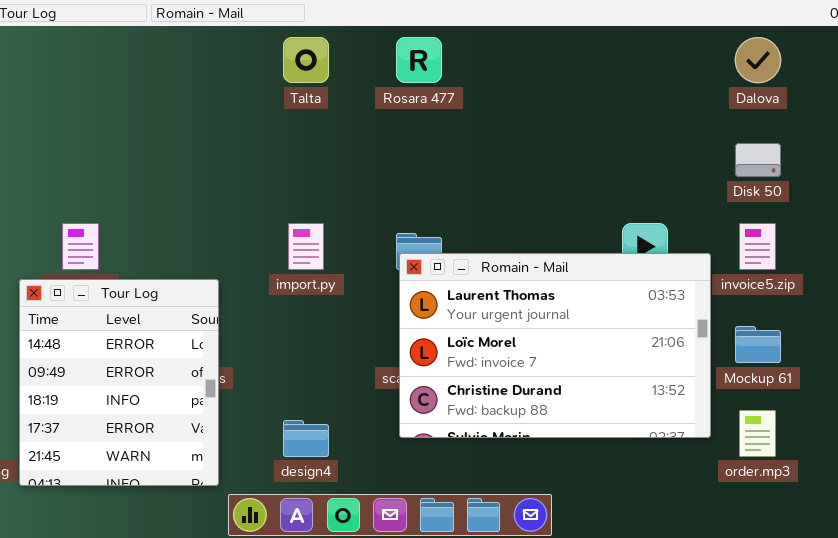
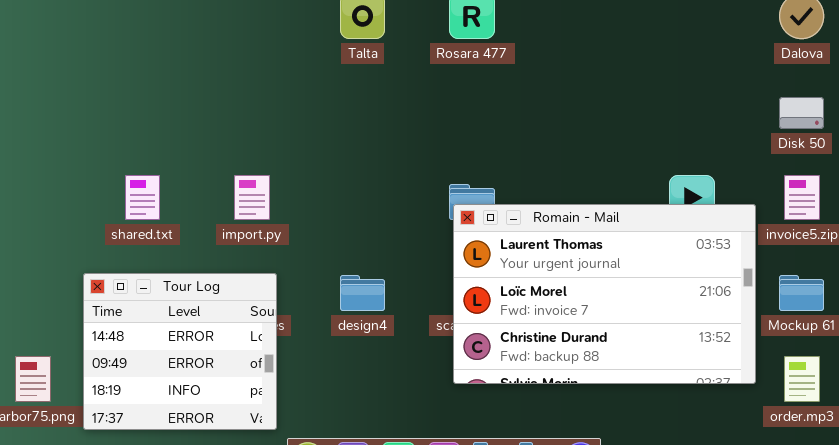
import.py: [288,223,324,270] -> [234,175,270,220], moved
Tour Log: [19,279,219,486] -> [83,273,277,430], resized
design4: [283,420,329,457] -> [340,275,385,311], moved

